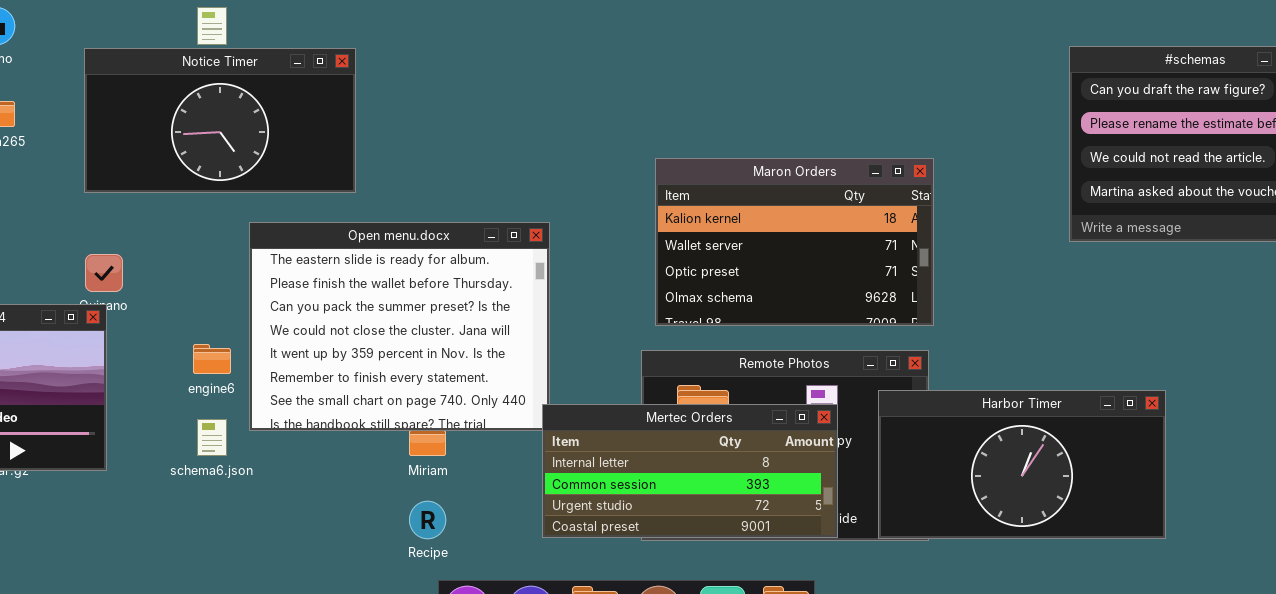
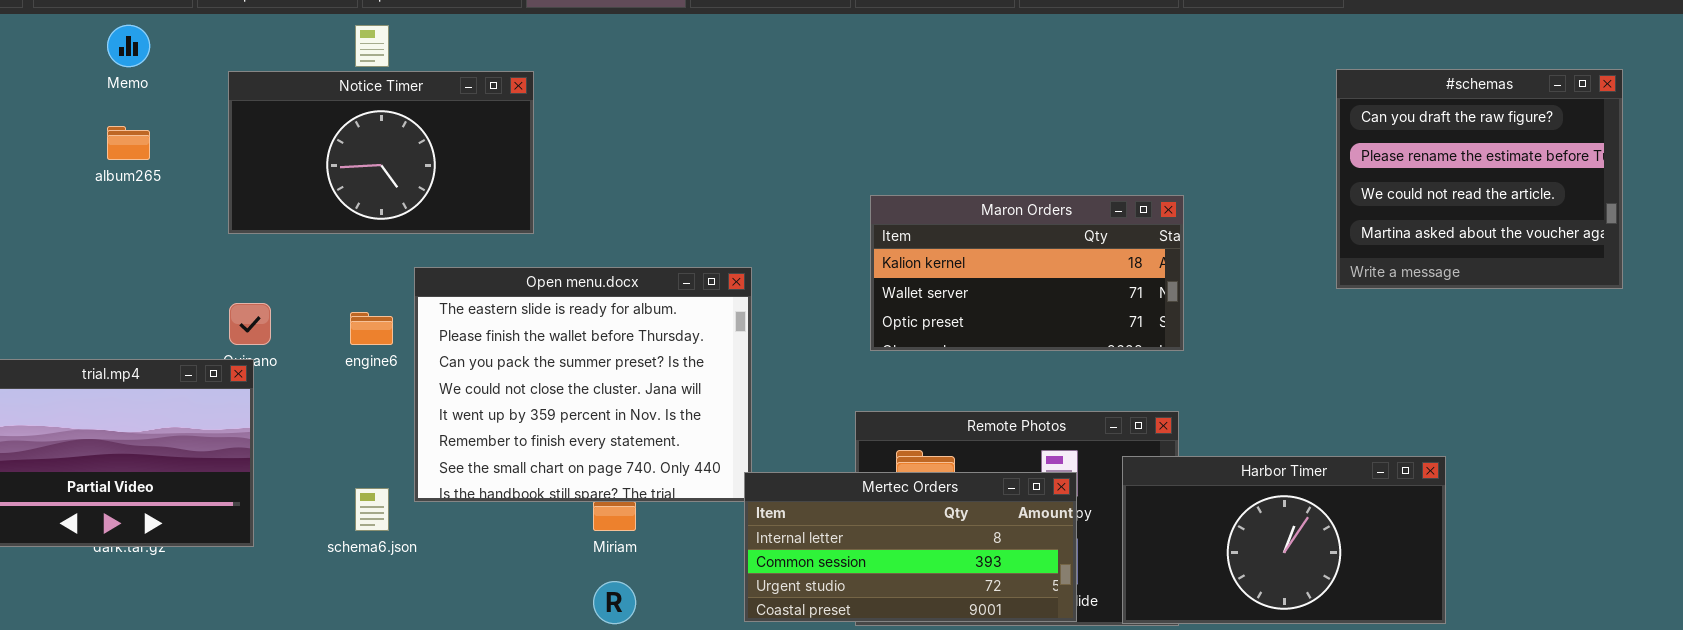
Maron Orders: [655,158,934,326] -> [870,195,1184,351], resized
engine6: [193,344,231,374] -> [350,312,393,345], moved

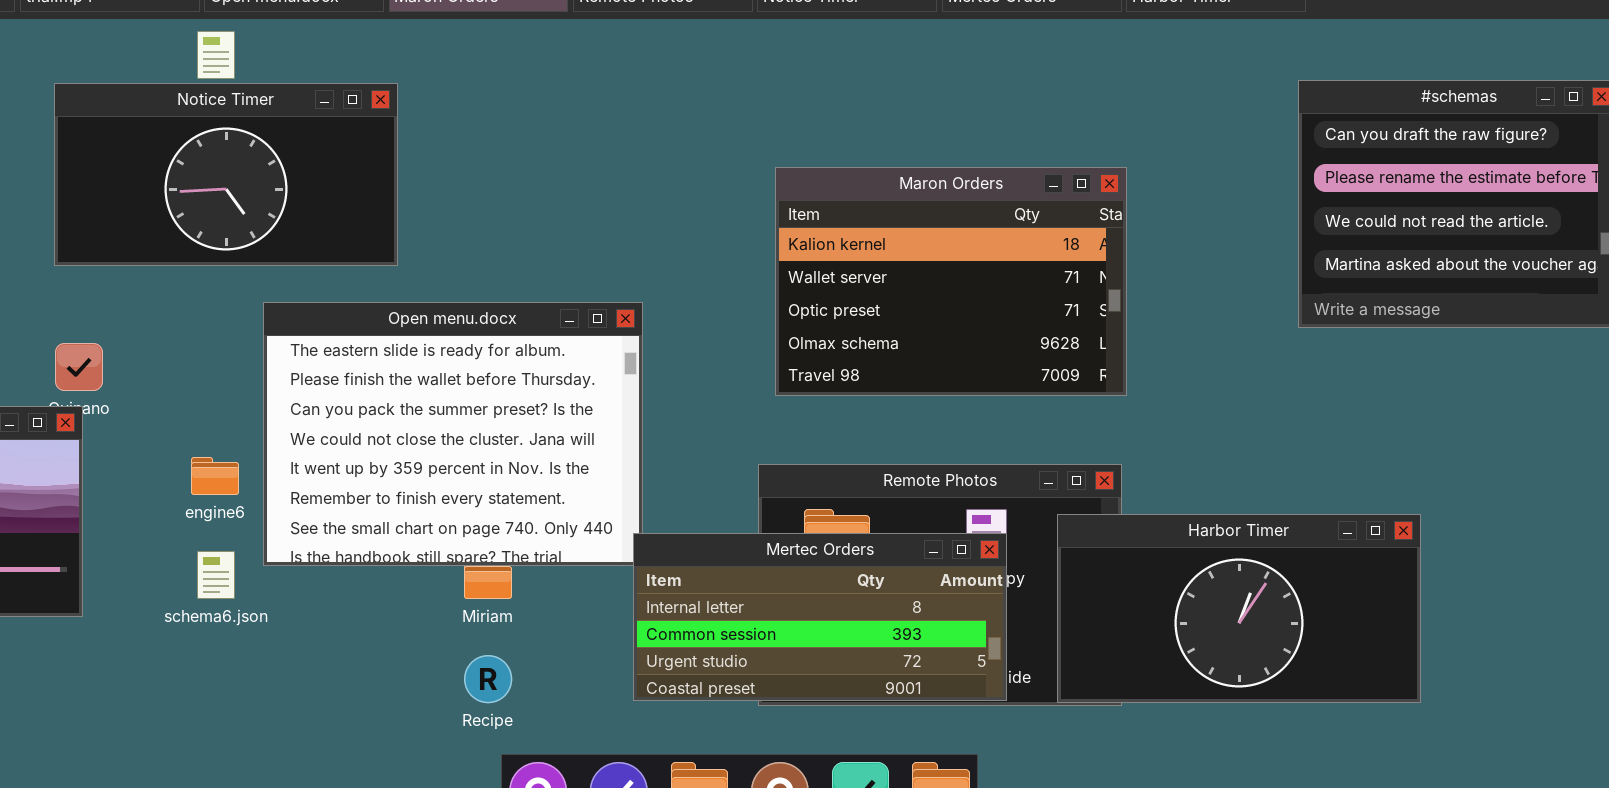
Maron Orders: [870,195,1184,351] -> [775,167,1127,396], resized
engine6: [350,312,393,345] -> [191,457,239,495], moved

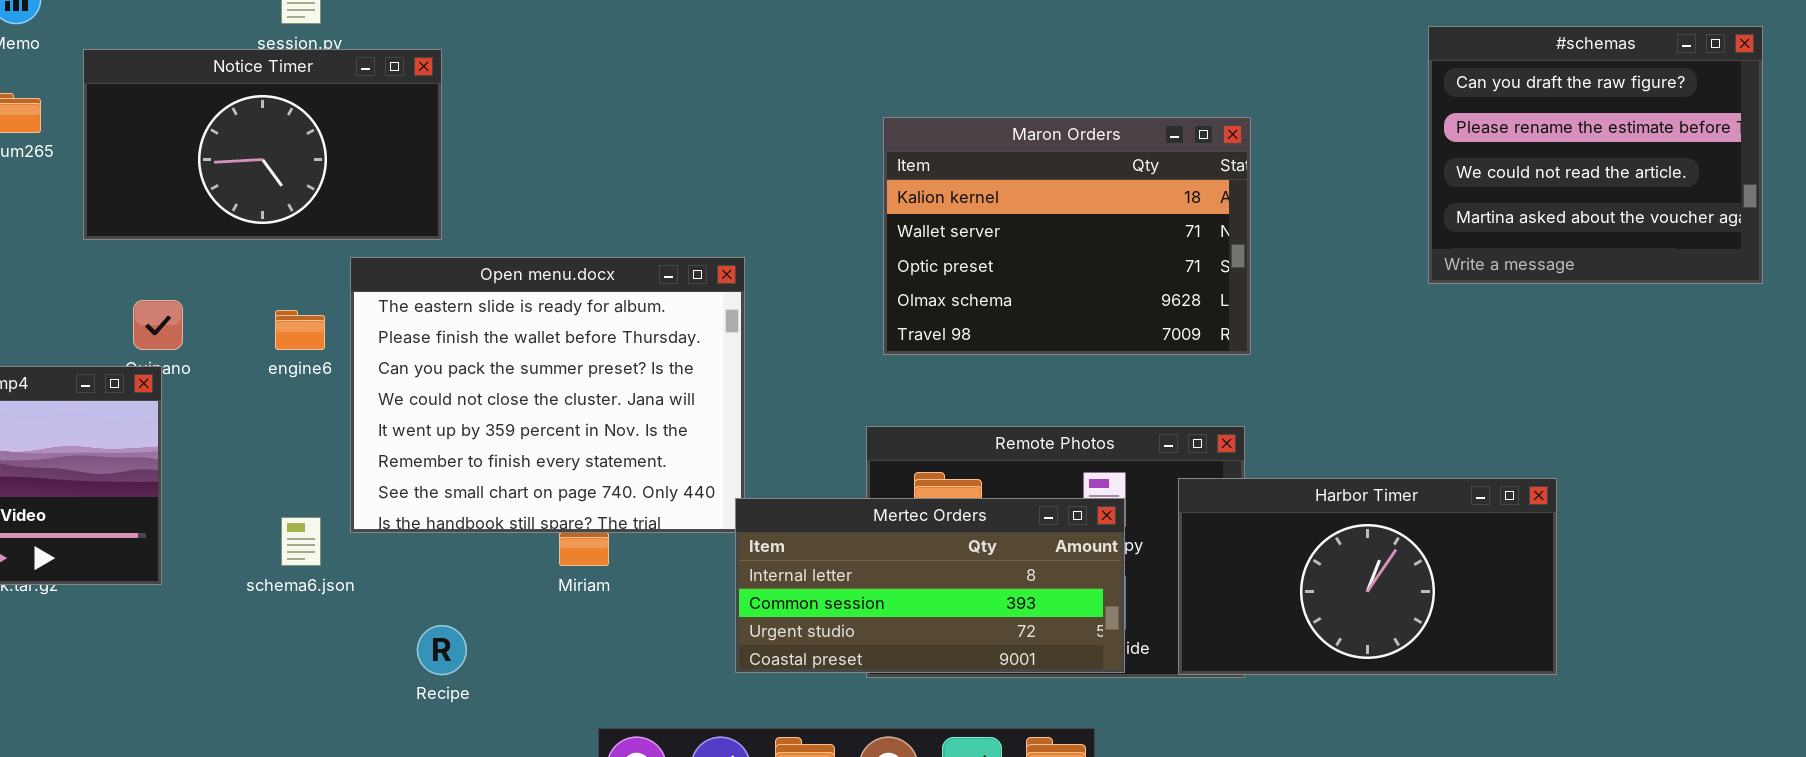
Notice Timer: [54,83,398,266] -> [83,49,442,240], moved
engine6: [191,457,239,495] -> [275,310,325,350], moved
Recipe: [464,655,512,703] -> [417,625,467,675], moved

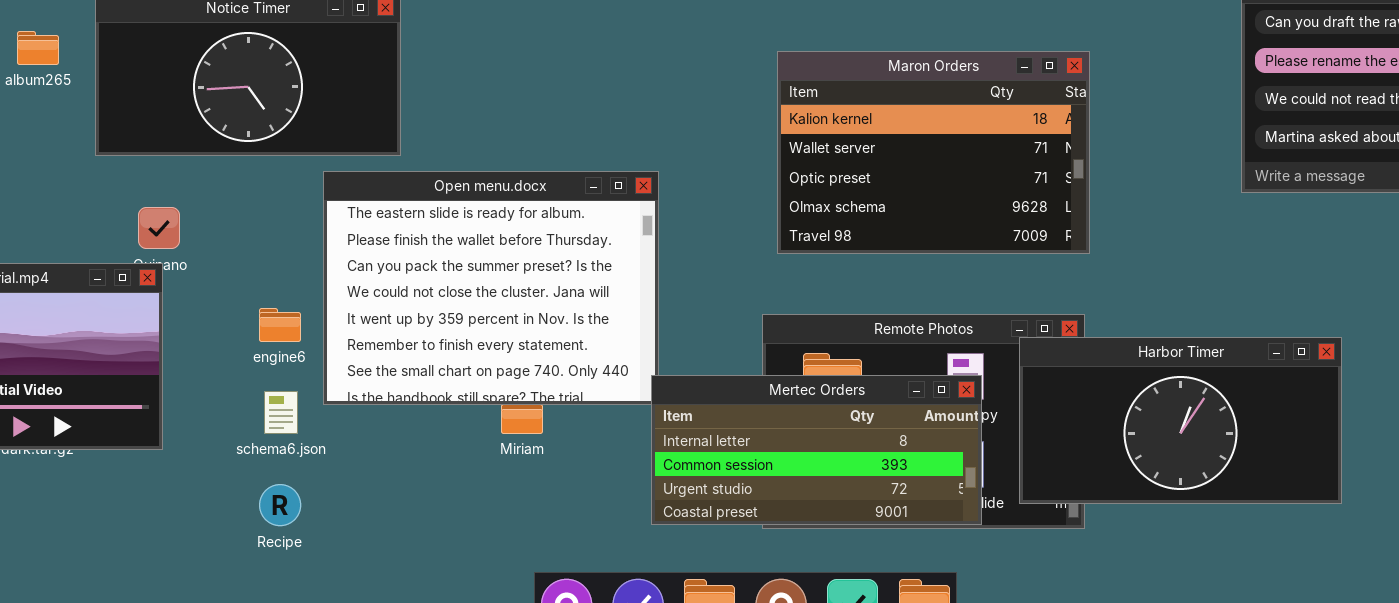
engine6: [275,310,325,350] -> [259,308,301,342], moved
Harbor Timer: [1178,478,1557,675] -> [1019,337,1342,504], moved
Recipe: [417,625,467,675] -> [259,484,301,526], moved

